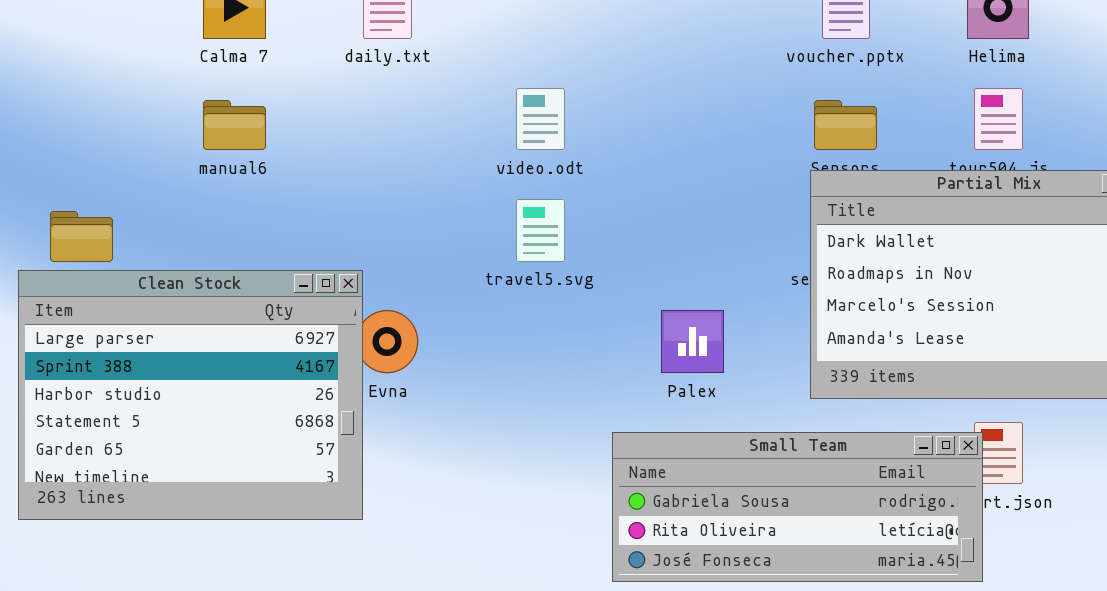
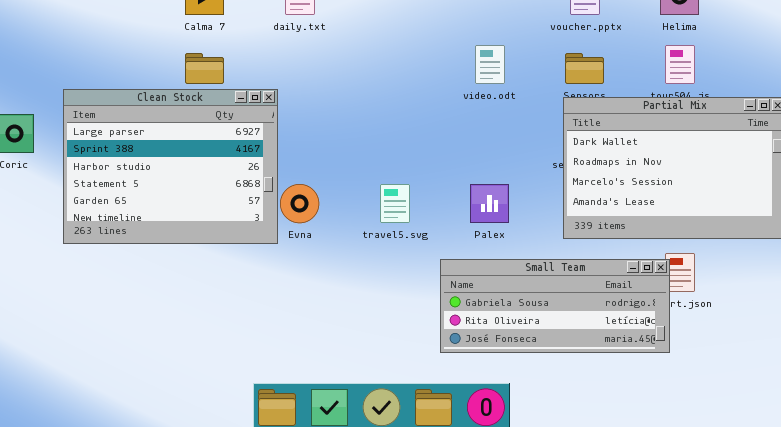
video.odt: [516,88,565,150] -> [475,45,505,84], moved
travel5.svg: [516,199,565,262] -> [380,184,410,223], moved
Clean Stock: [18,270,363,520] -> [63,89,278,244], moved

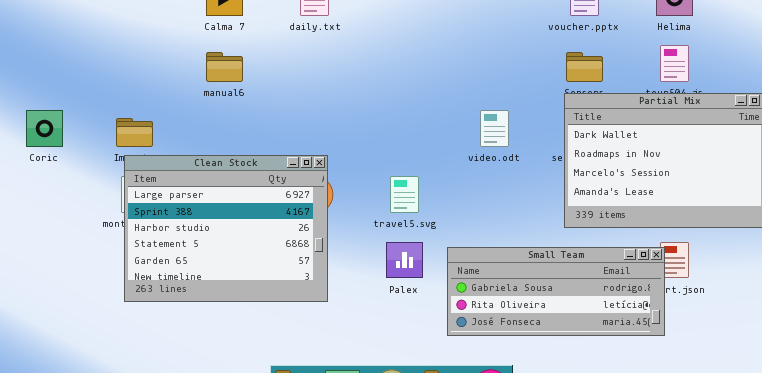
video.odt: [475,45,505,84] -> [480,110,509,147], moved
Clean Stock: [63,89,278,244] -> [124,155,328,302], moved
Palex: [470,184,509,223] -> [386,242,423,278], moved

